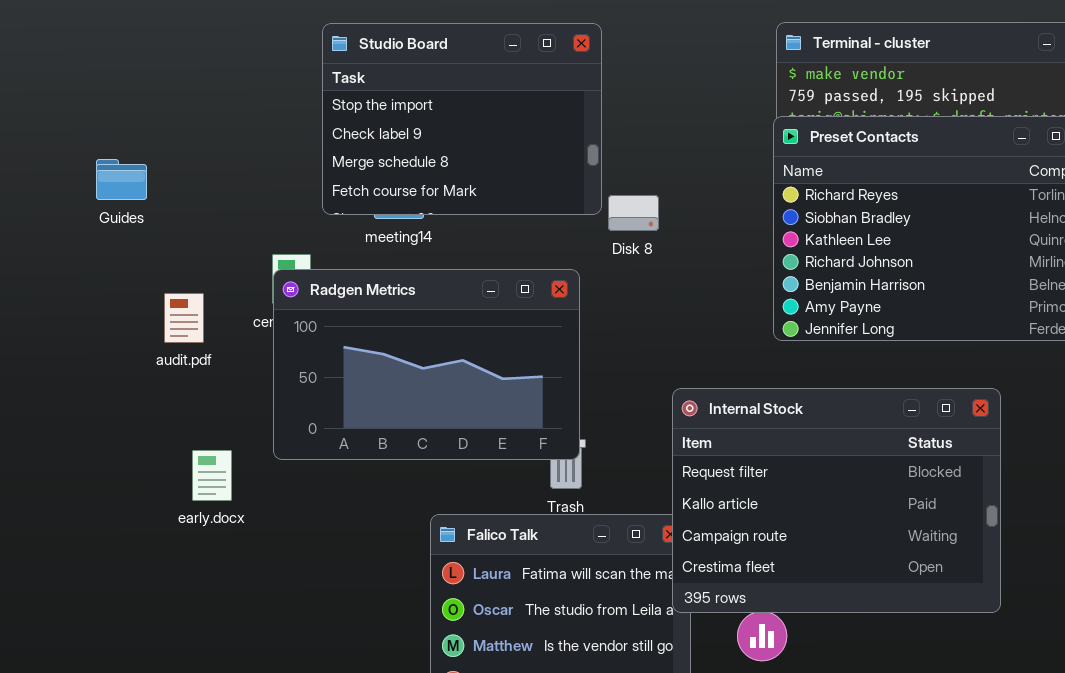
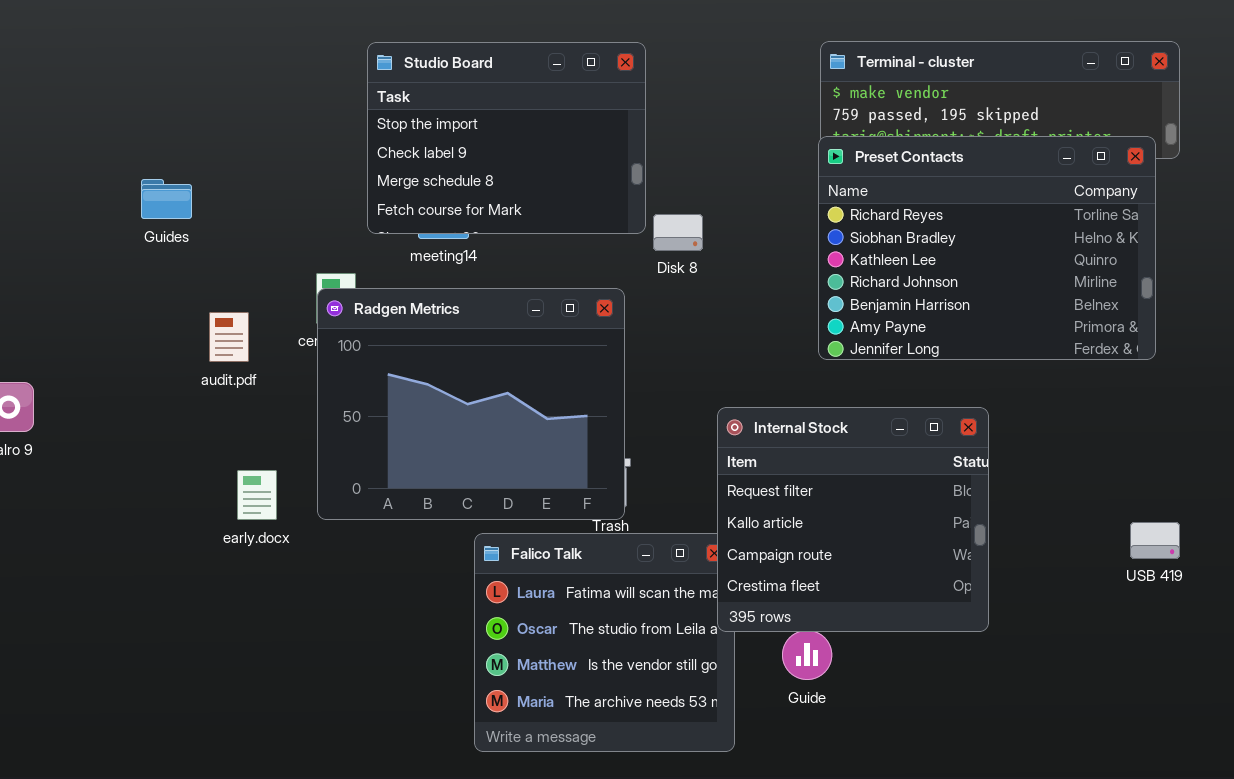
Radgen Metrics: [273,269,580,460] -> [317,288,625,520], resized
Internal Stock: [672,388,1001,613] -> [717,407,989,632], resized

